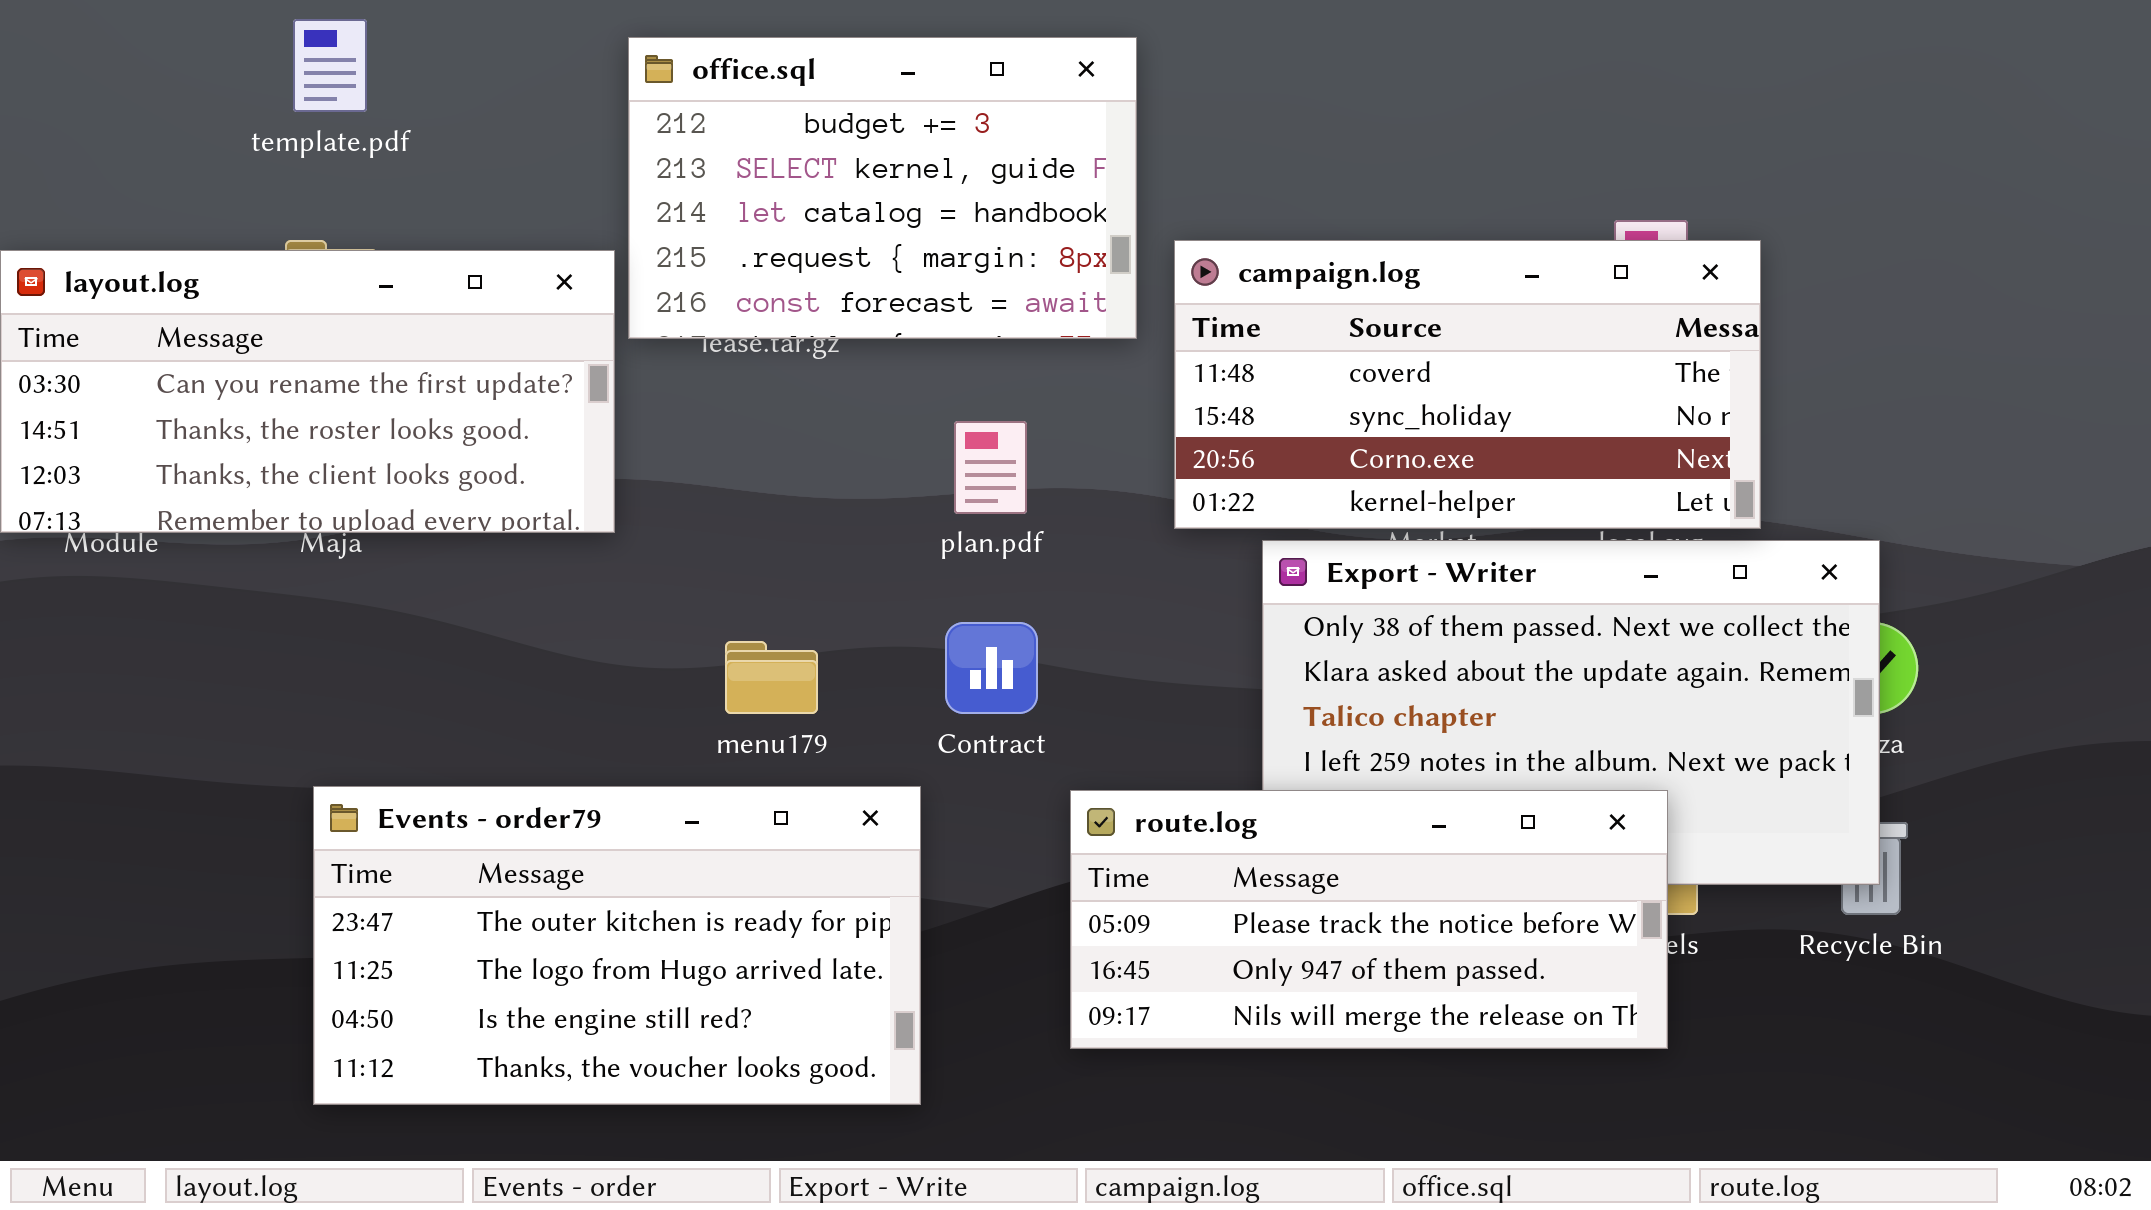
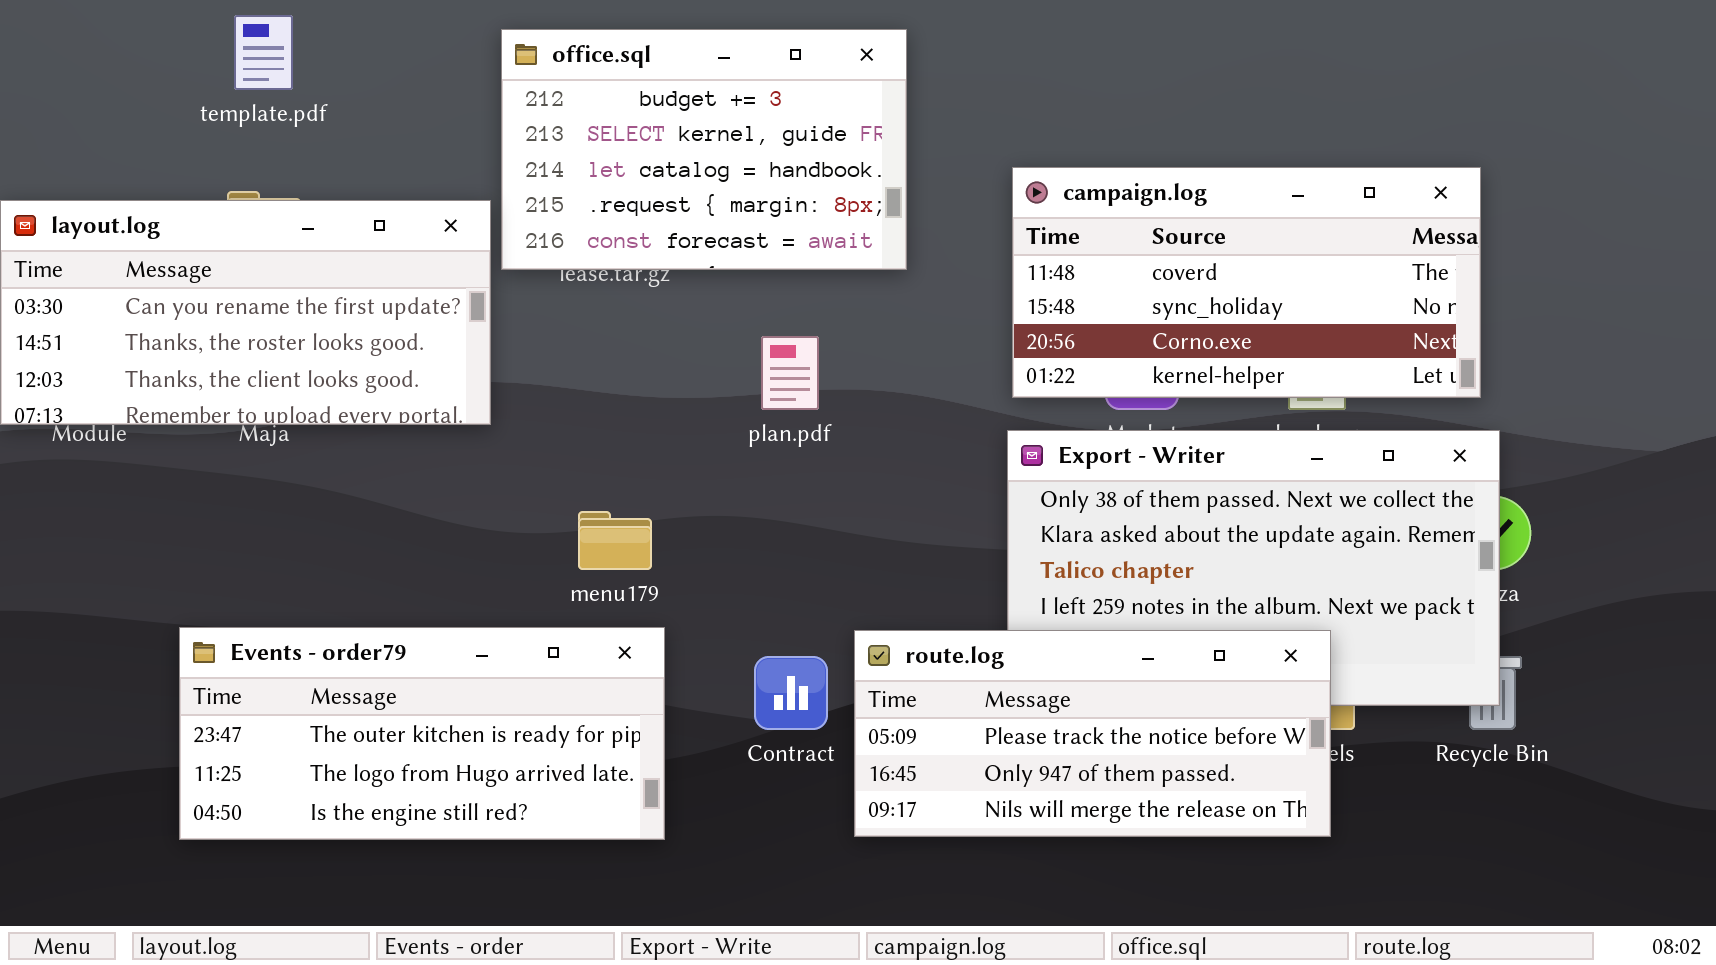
campaign.log: [1174,240,1761,529] -> [1012,167,1481,398], moved
Contract: [945,622,1038,714] -> [754,656,828,730], moved
Events - order79: [313,786,921,1105] -> [179,627,665,840], moved, resized

